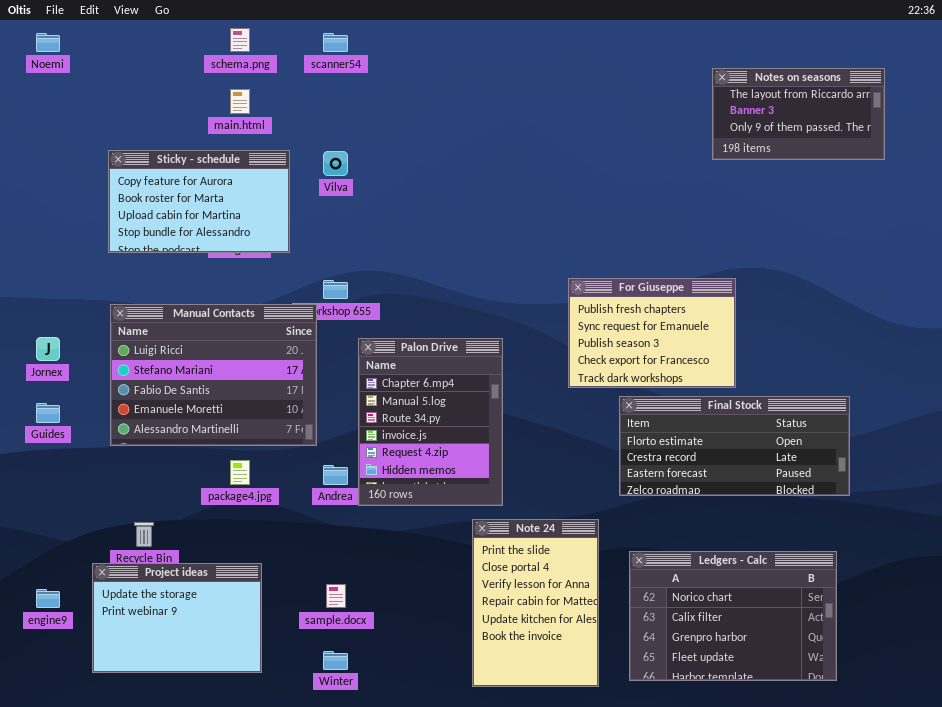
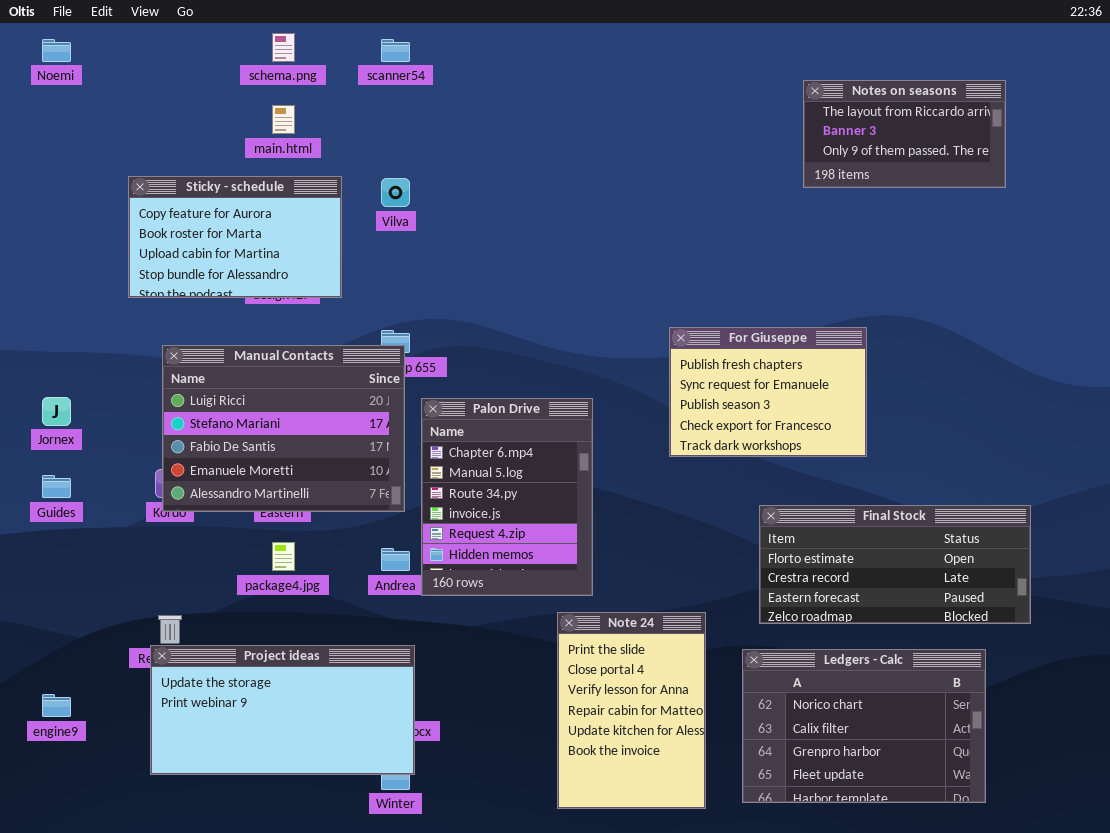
Notes on seasons: [712,68,885,160] -> [803,80,1006,188], moved
Manual Contacts: [110,304,317,446] -> [162,345,405,512], moved
Final Stock: [619,396,850,496] -> [759,505,1031,624], moved
Project ideas: [92,563,262,673] -> [150,645,415,775], moved, resized

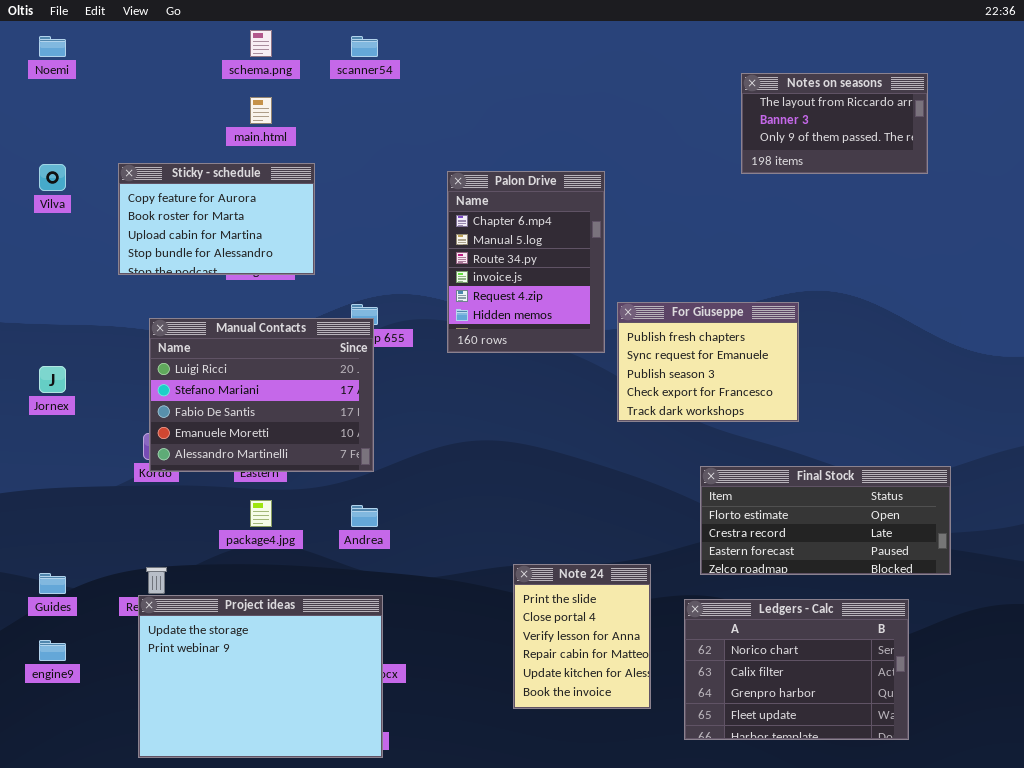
Vilva: [381,178,410,207] -> [39,164,66,191], moved
Palon Drive: [421,398,593,596] -> [447,171,605,353], moved
Guides: [42,475,71,498] -> [39,573,66,594], moved
Note 24: [557,612,706,809] -> [513,564,651,709], resized
Project ideas: [150,645,415,775] -> [138,595,383,758], resized

